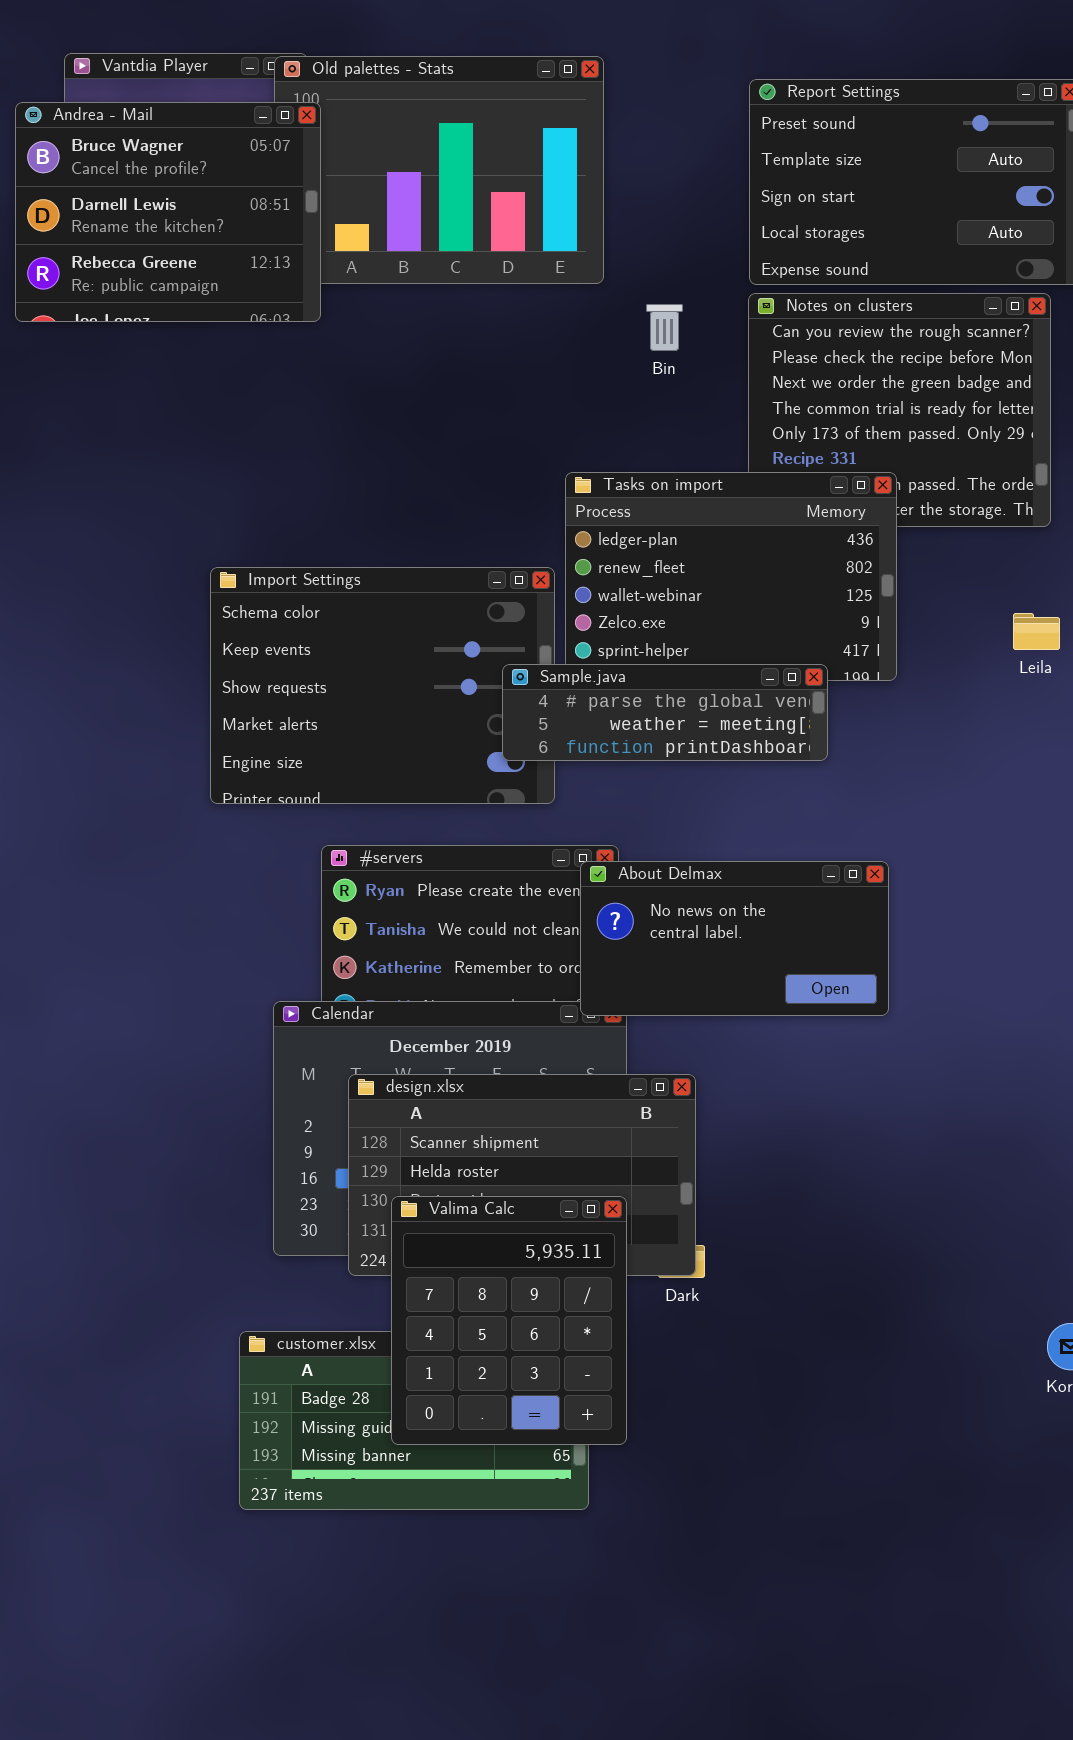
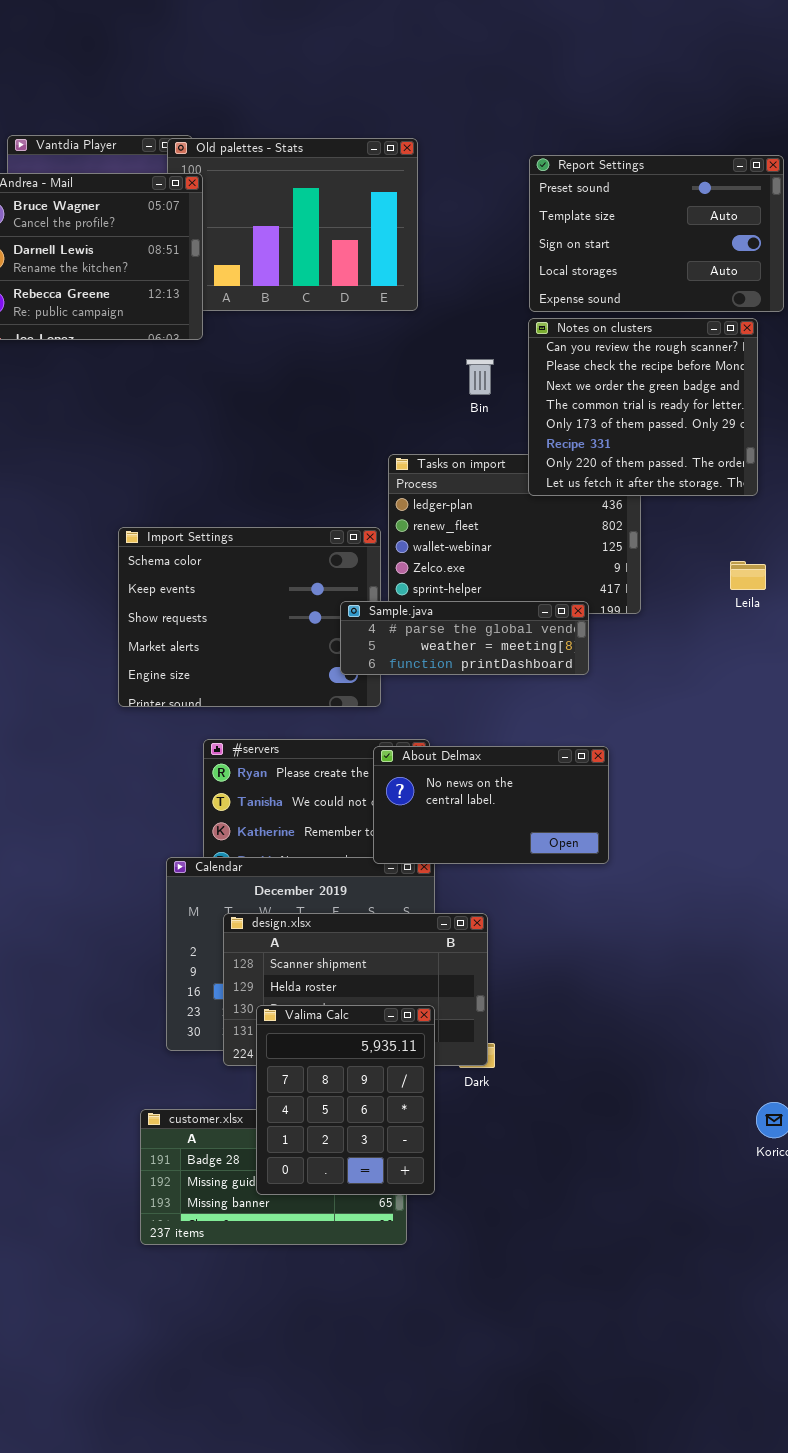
Notes on clusters: [748,293,1051,527] -> [528,318,758,496], raised
Bin: [646,304,683,351] -> [466,359,494,395], moved
About Delmax: [580,861,889,1016] -> [373,746,609,864], moved

